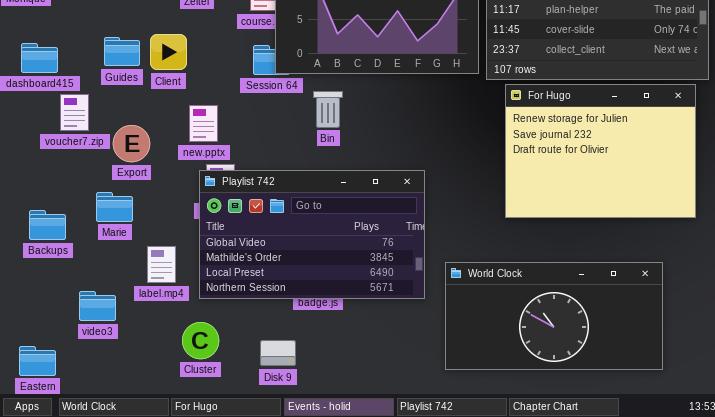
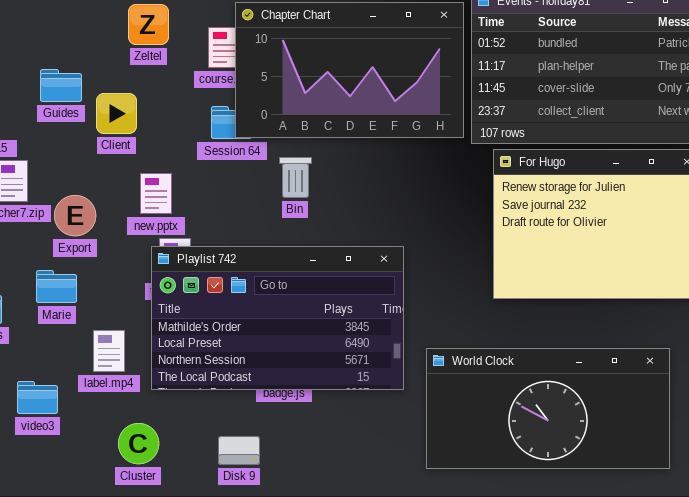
Guides: [104,37,140,66] -> [40,69,82,102], moved
Playlist 742: [199,170,425,299] -> [151,246,404,390], scrolled down 1 row
Cluster: [182,322,219,359] -> [118,423,159,464], moved

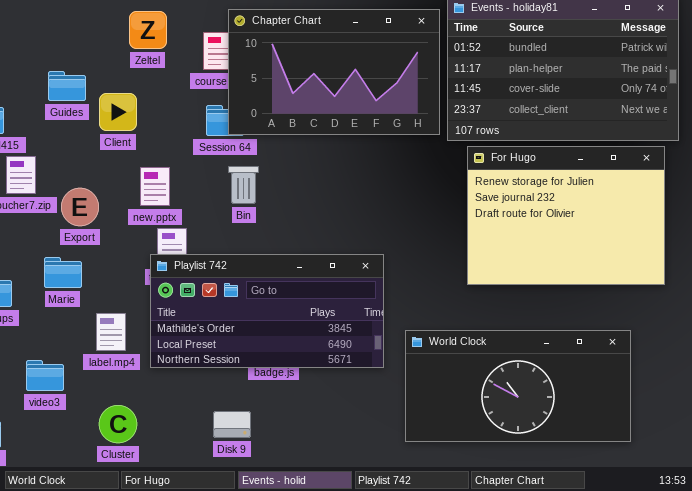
Bin: [279,157,312,198] -> [228,166,259,204], moved
Playlist 742: [151,246,404,390] -> [150,254,384,368], resized
Cluster: [118,423,159,464] -> [99,405,137,443], moved

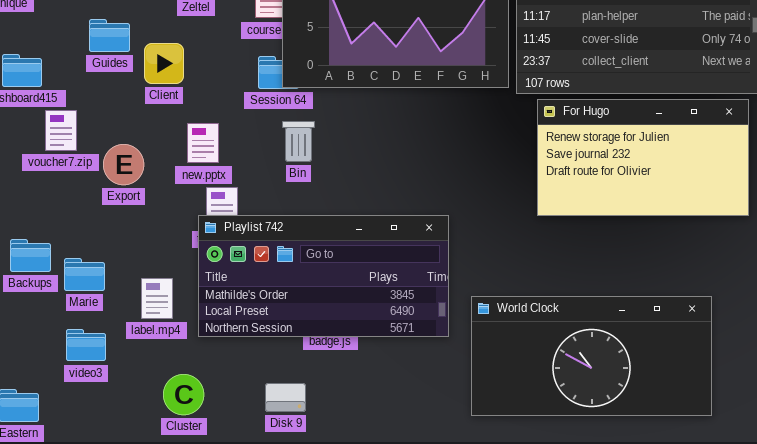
For Hugo: [467,146,665,285] -> [537,99,749,216], resized
Marie: [44,257,82,288] -> [64,258,105,291], moved
Cluster: [99,405,137,443] -> [163,374,204,415], moved

